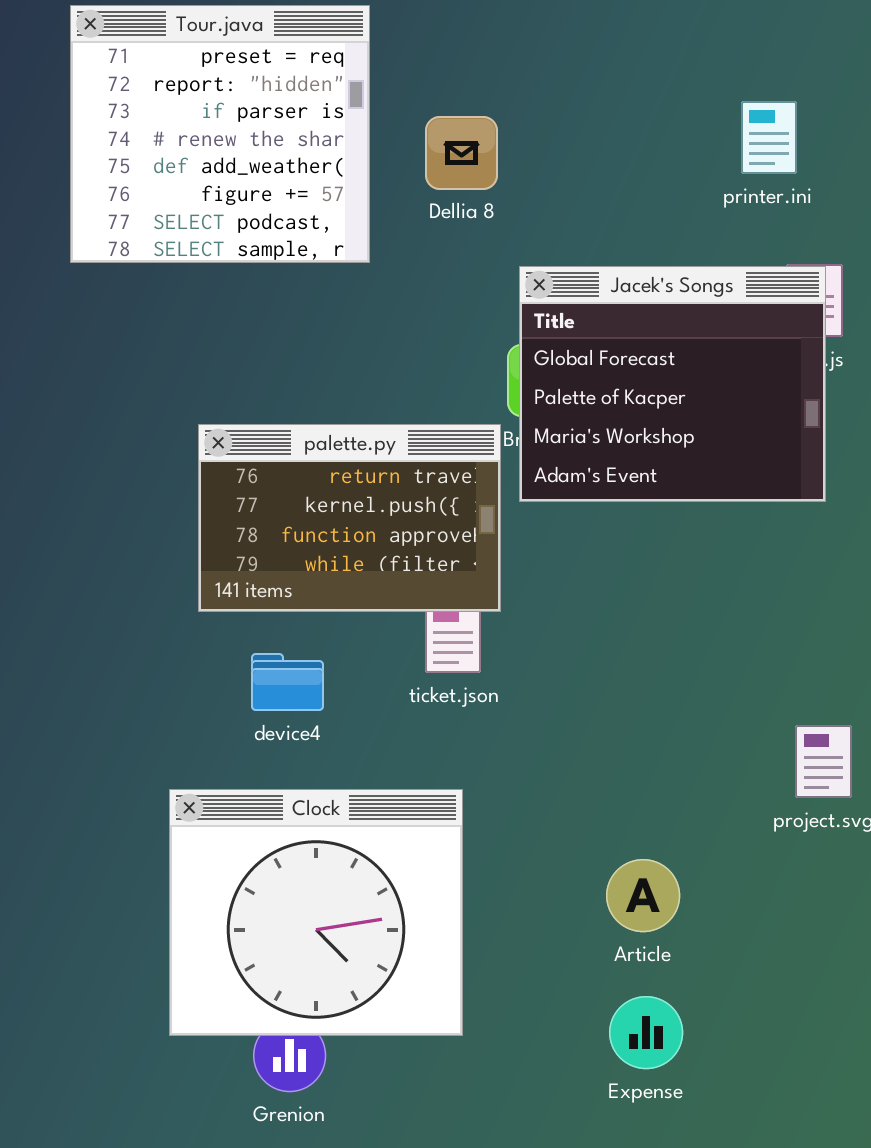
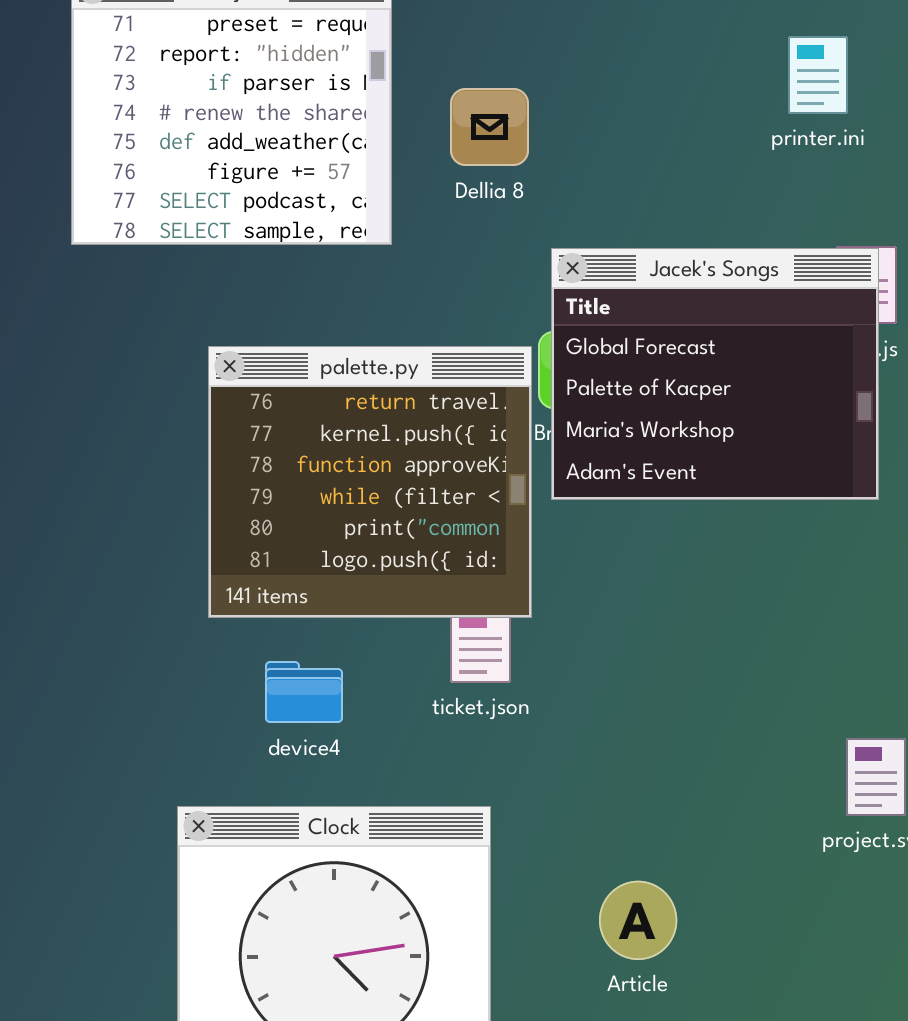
printer.ini: [741,101,797,174] -> [788,36,848,114], moved
palette.py: [198,424,501,612] -> [208,346,532,618], resized
Article: [606,859,680,932] -> [599,881,677,960], moved

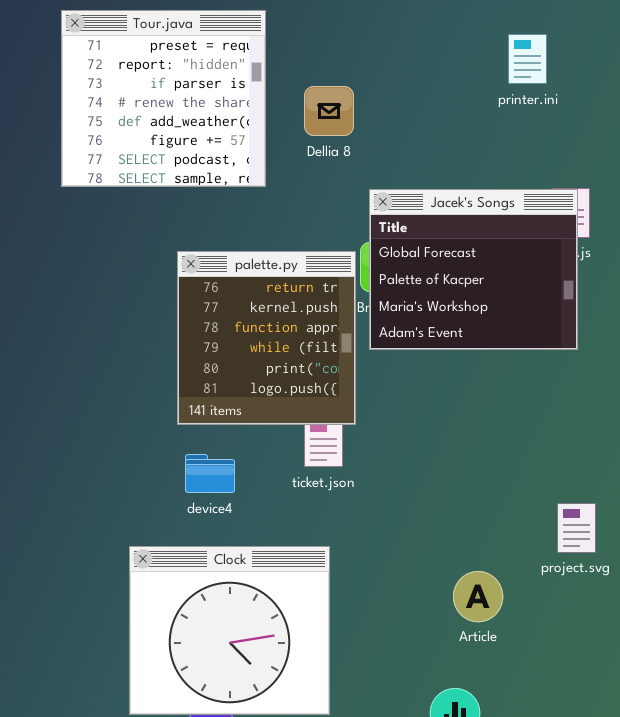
printer.ini: [788,36,848,114] -> [508,34,547,84], moved
palette.py: [208,346,532,618] -> [177,251,356,425], resized
Article: [599,881,677,960] -> [453,571,503,622], moved

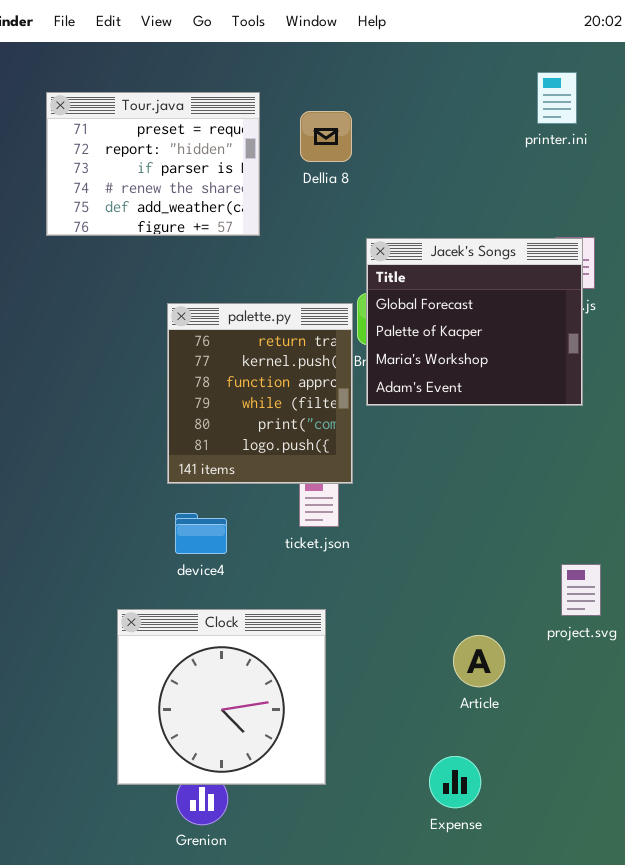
Tour.java: [61,10,266,187] -> [46,92,260,236], resized
printer.ini: [508,34,547,84] -> [537,72,577,124], moved
Dellia 8: [304,86,354,136] -> [300,111,352,162], moved

